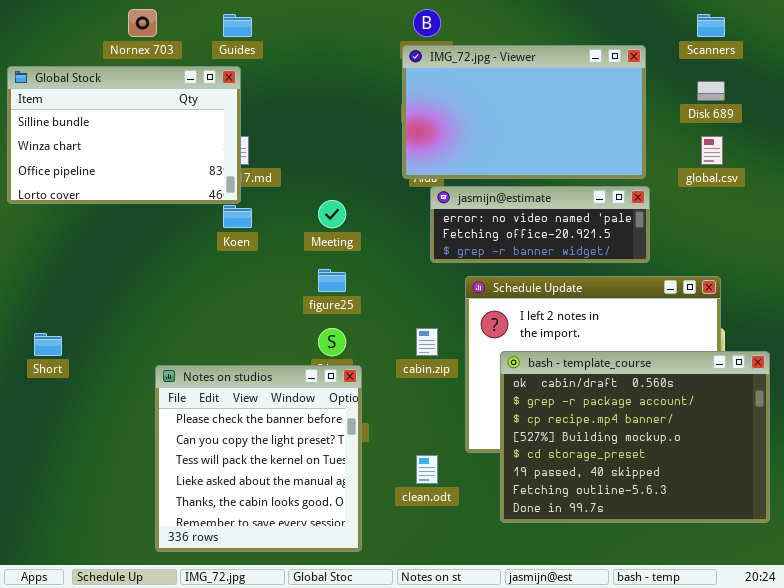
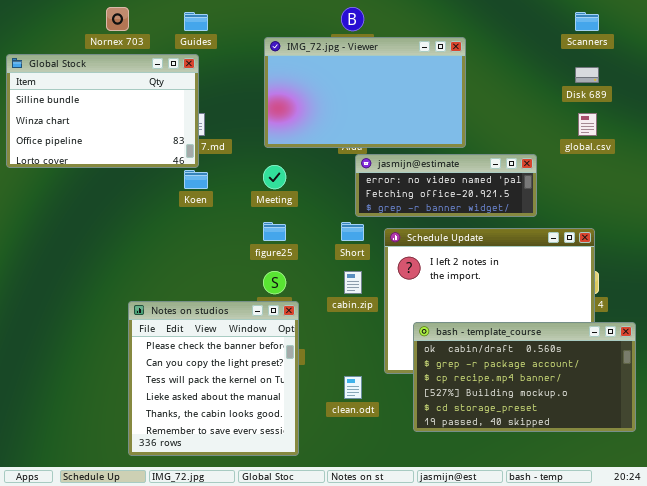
IMG_72.jpg - Viewer: [402,45,646,179] -> [264,37,466,148], moved
Short: [34,333,62,356] -> [341,222,364,241], moved
bash - template_course: [500,351,770,523] -> [413,322,636,432], resized

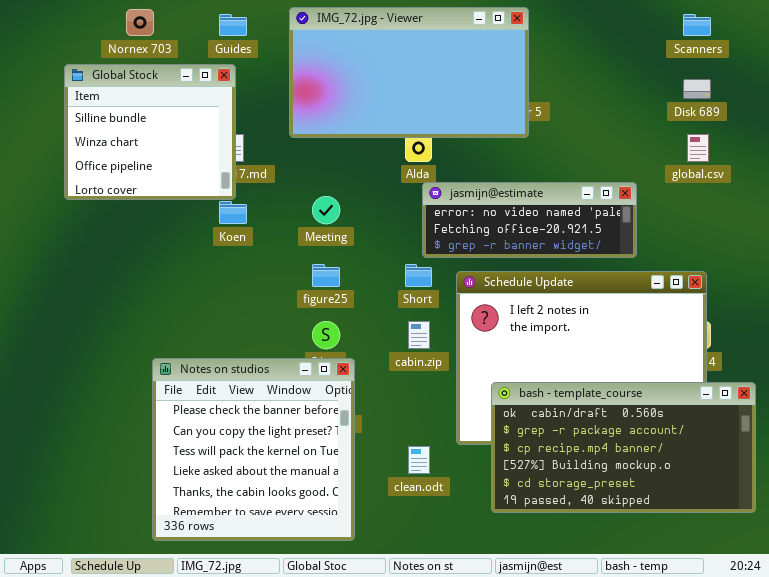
IMG_72.jpg - Viewer: [264,37,466,148] -> [289,7,529,138], moved
Global Stock: [6,54,199,168] -> [64,64,236,200], resized

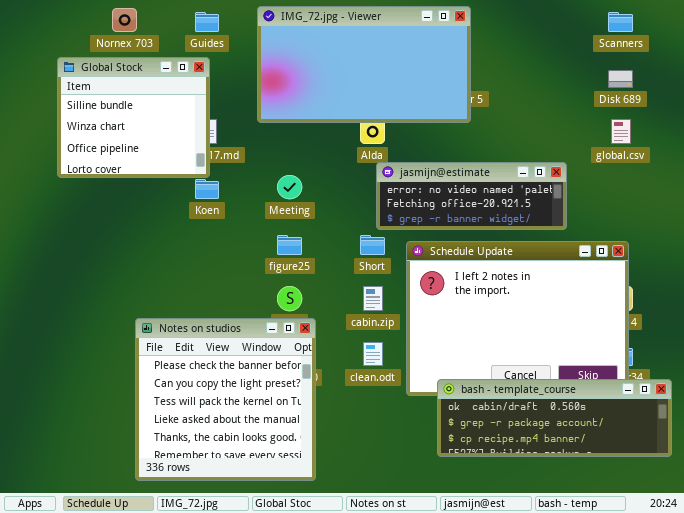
bash - template_course: [491,382,756,513] -> [437,379,672,457], resized
clean.odt: [408,446,430,474] -> [363,342,383,366], moved

